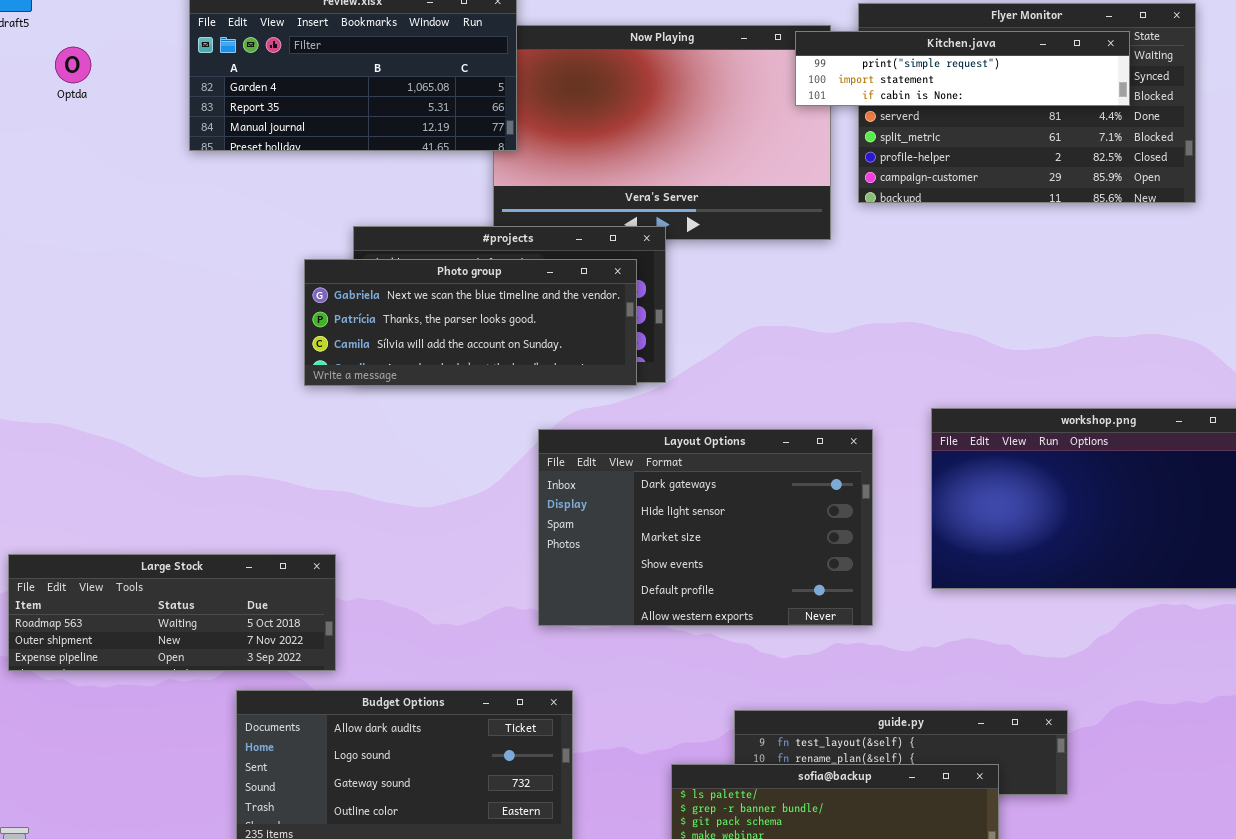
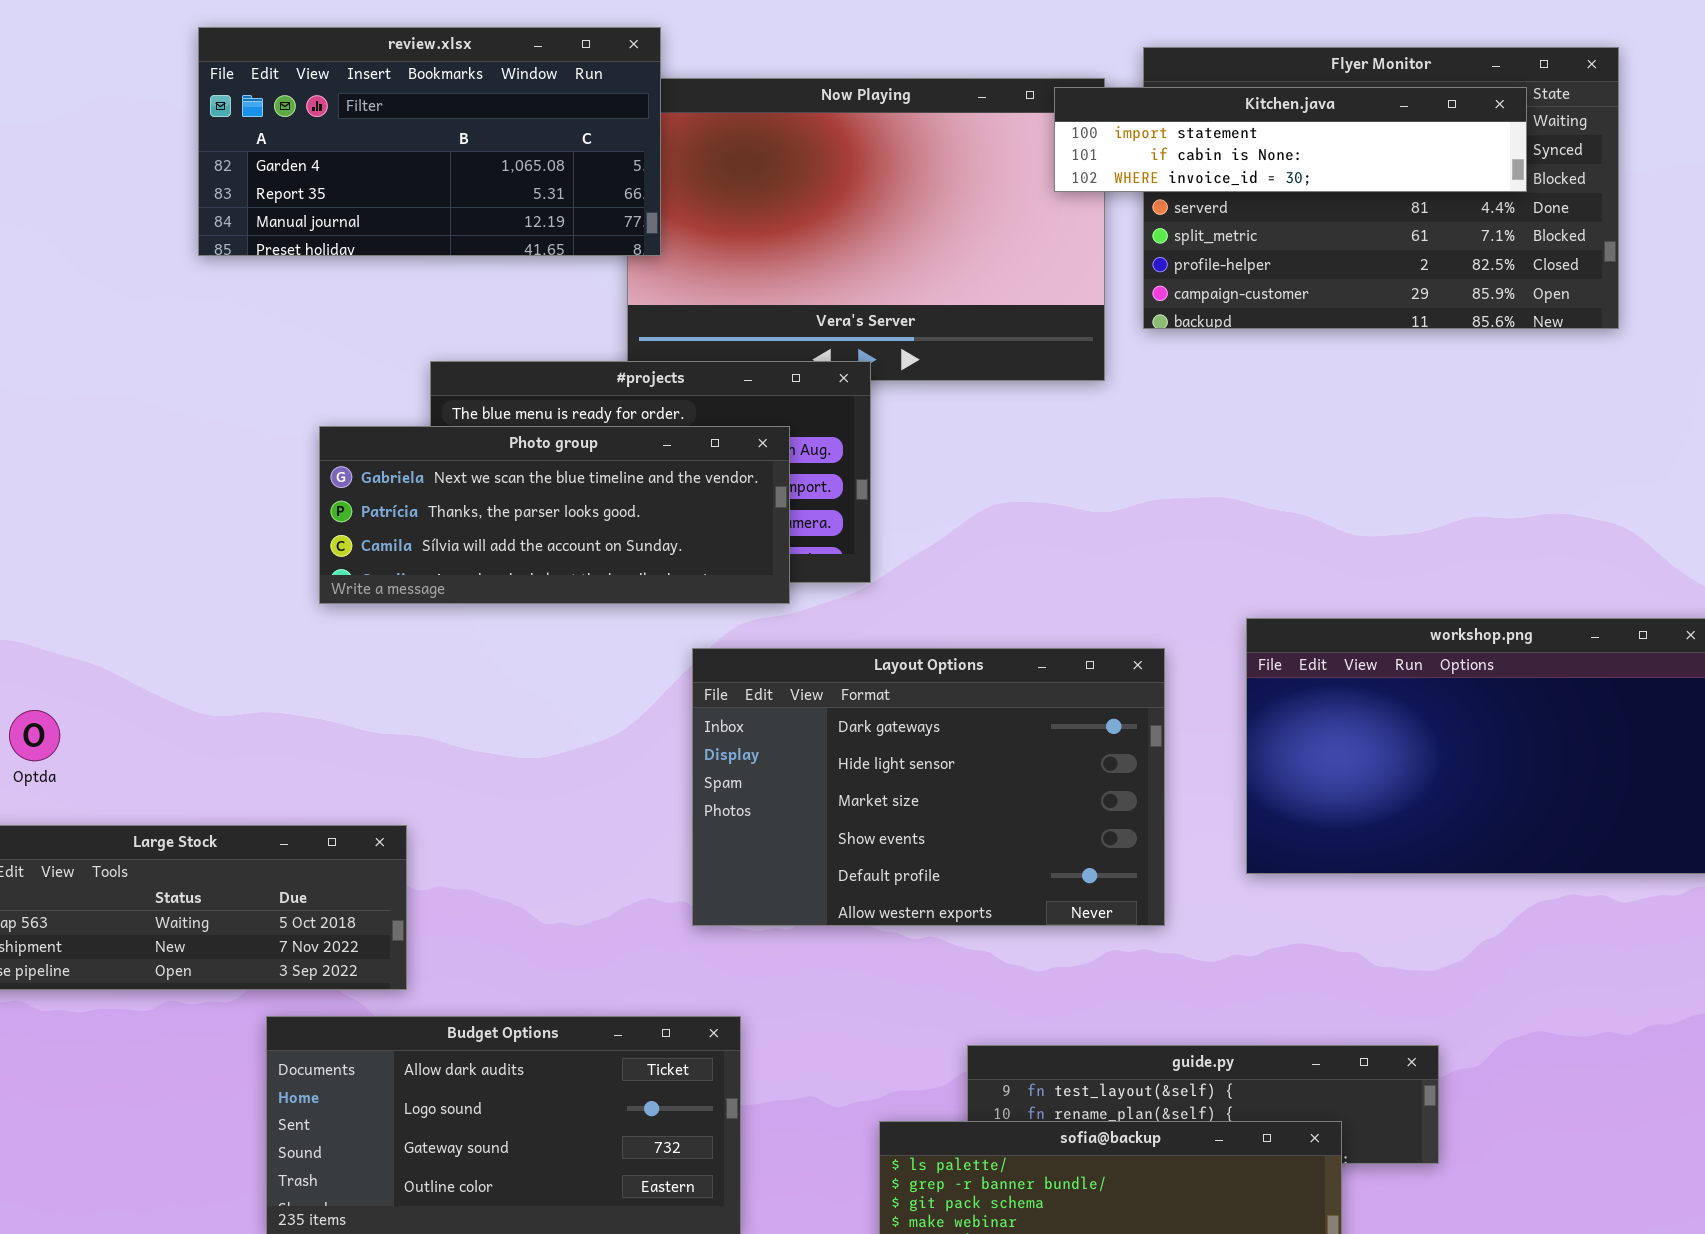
Kitchen.java: [795,31,1130,106] -> [1054,87,1527,192], scrolled down 1 row
Optda: [55,47,91,83] -> [9,710,60,761], moved
Photo group: [304,259,637,386] -> [319,426,790,604], moved

